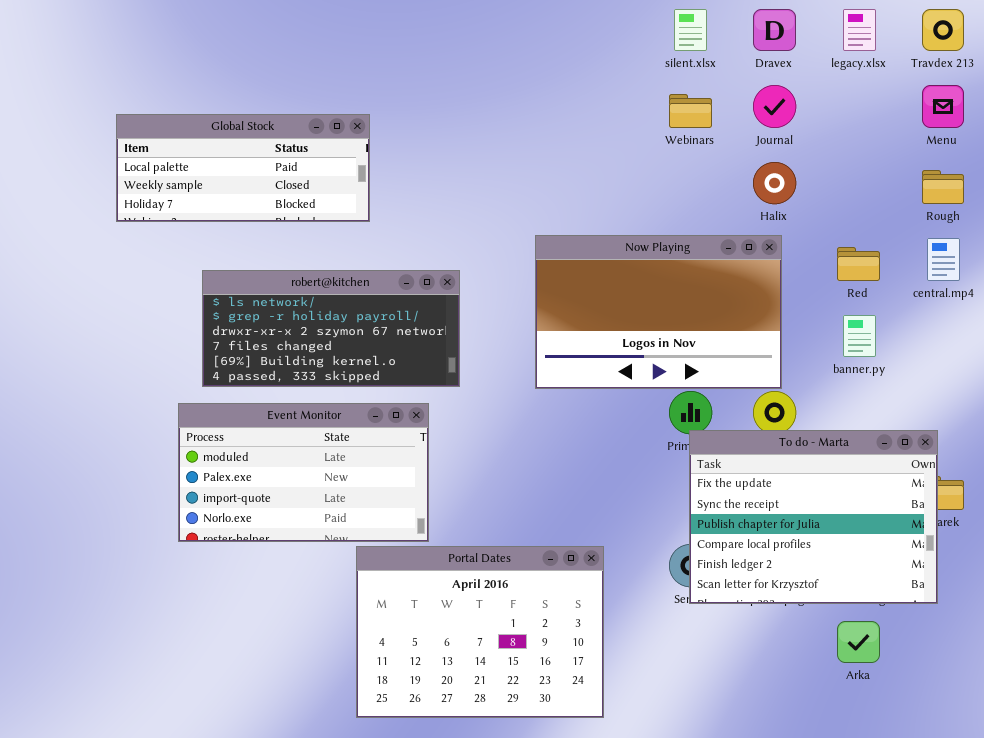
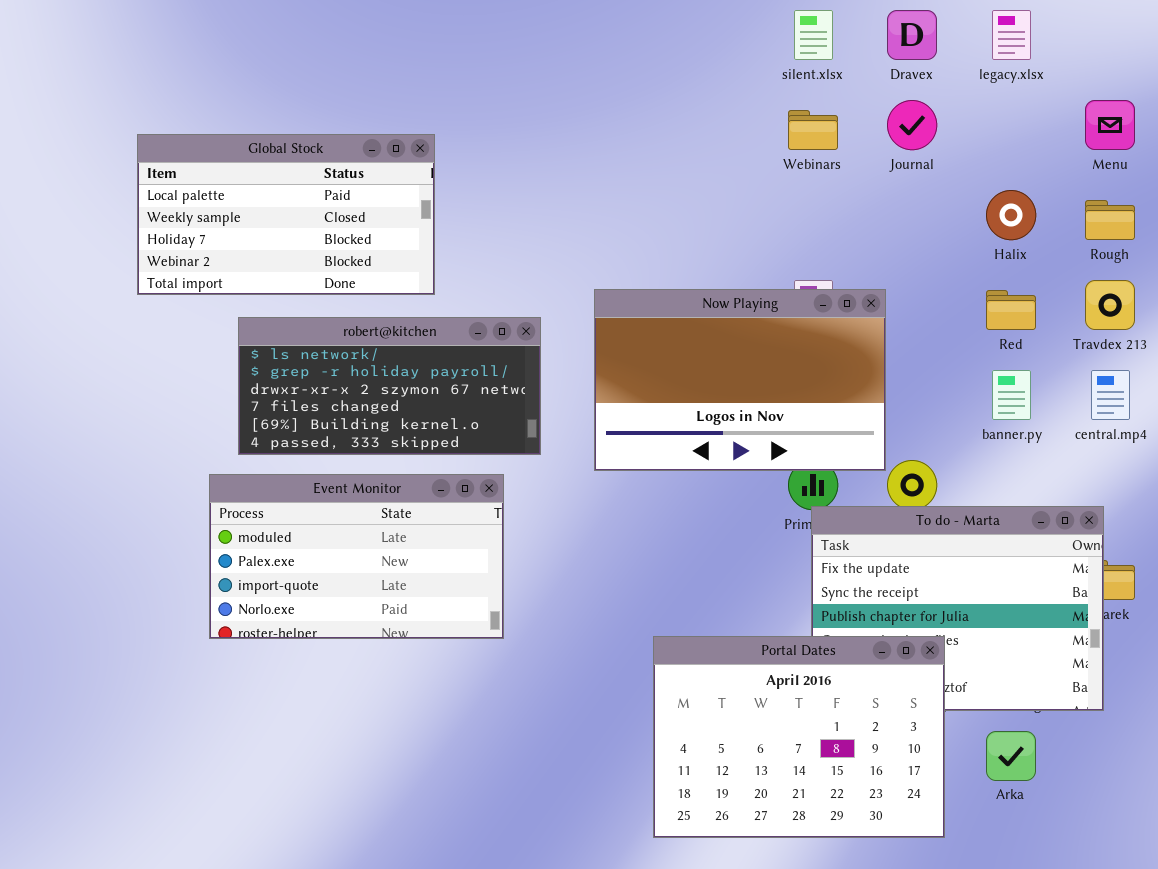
Travdex 213: [922,9,964,51] -> [1085,280,1135,330], moved
Global Stock: [116,114,370,222] -> [137,134,435,295], resized
Halix: [753,162,796,204] -> [986,190,1036,240], moved
Now Playing: [535,235,782,389] -> [594,289,886,471], moved
central.mp4: [927,238,960,281] -> [1091,370,1130,420], moved
Portal Dates: [356,546,604,718] -> [653,636,945,838], moved

